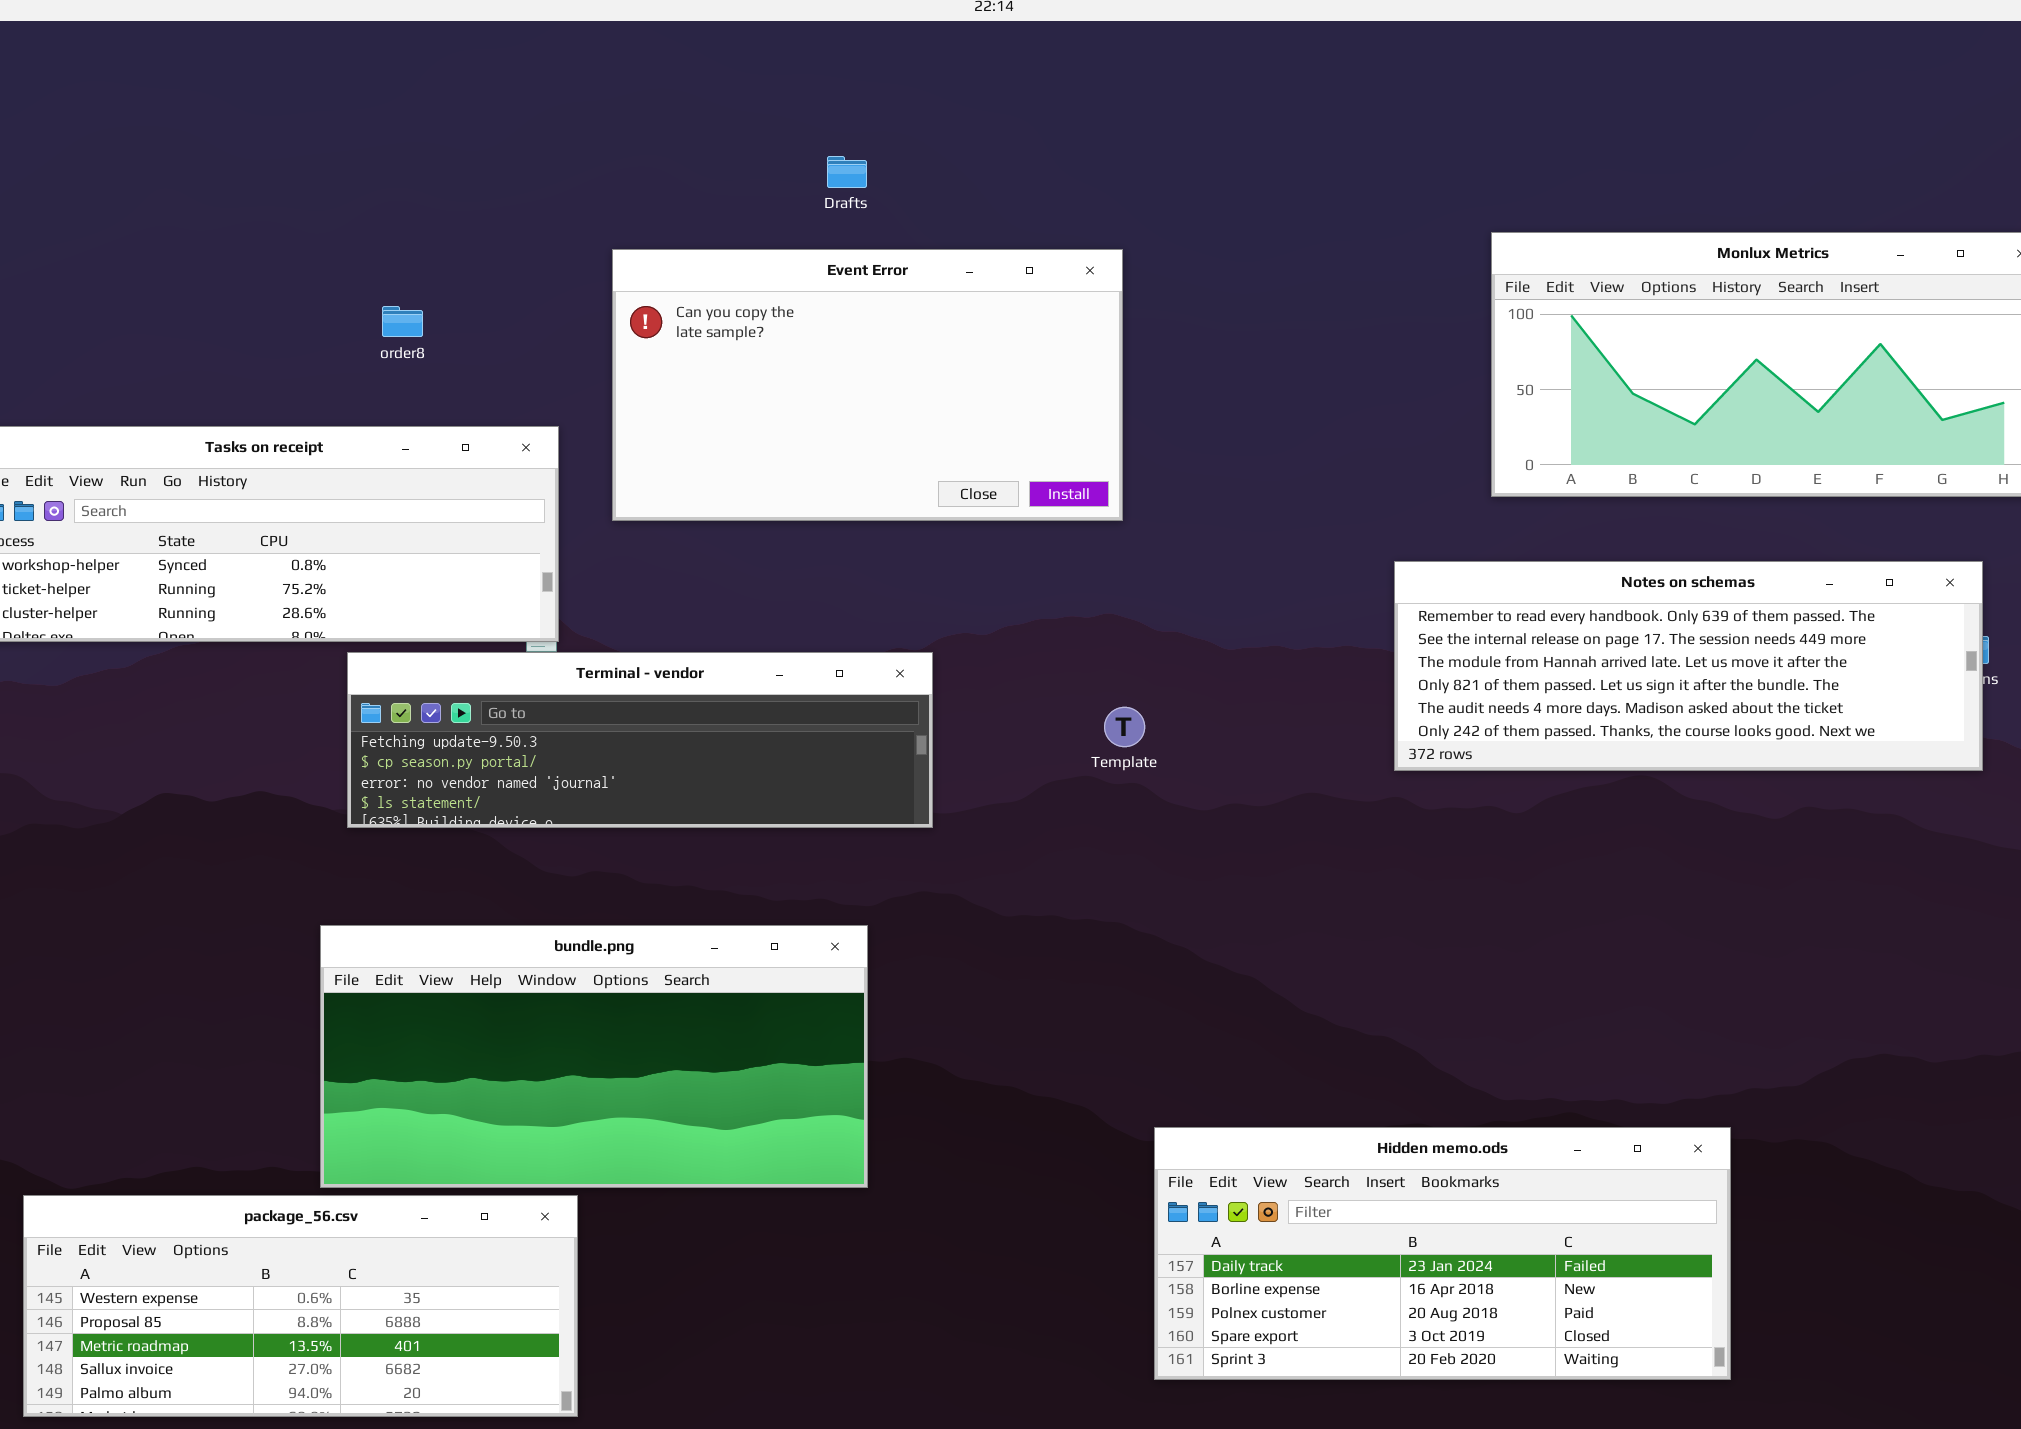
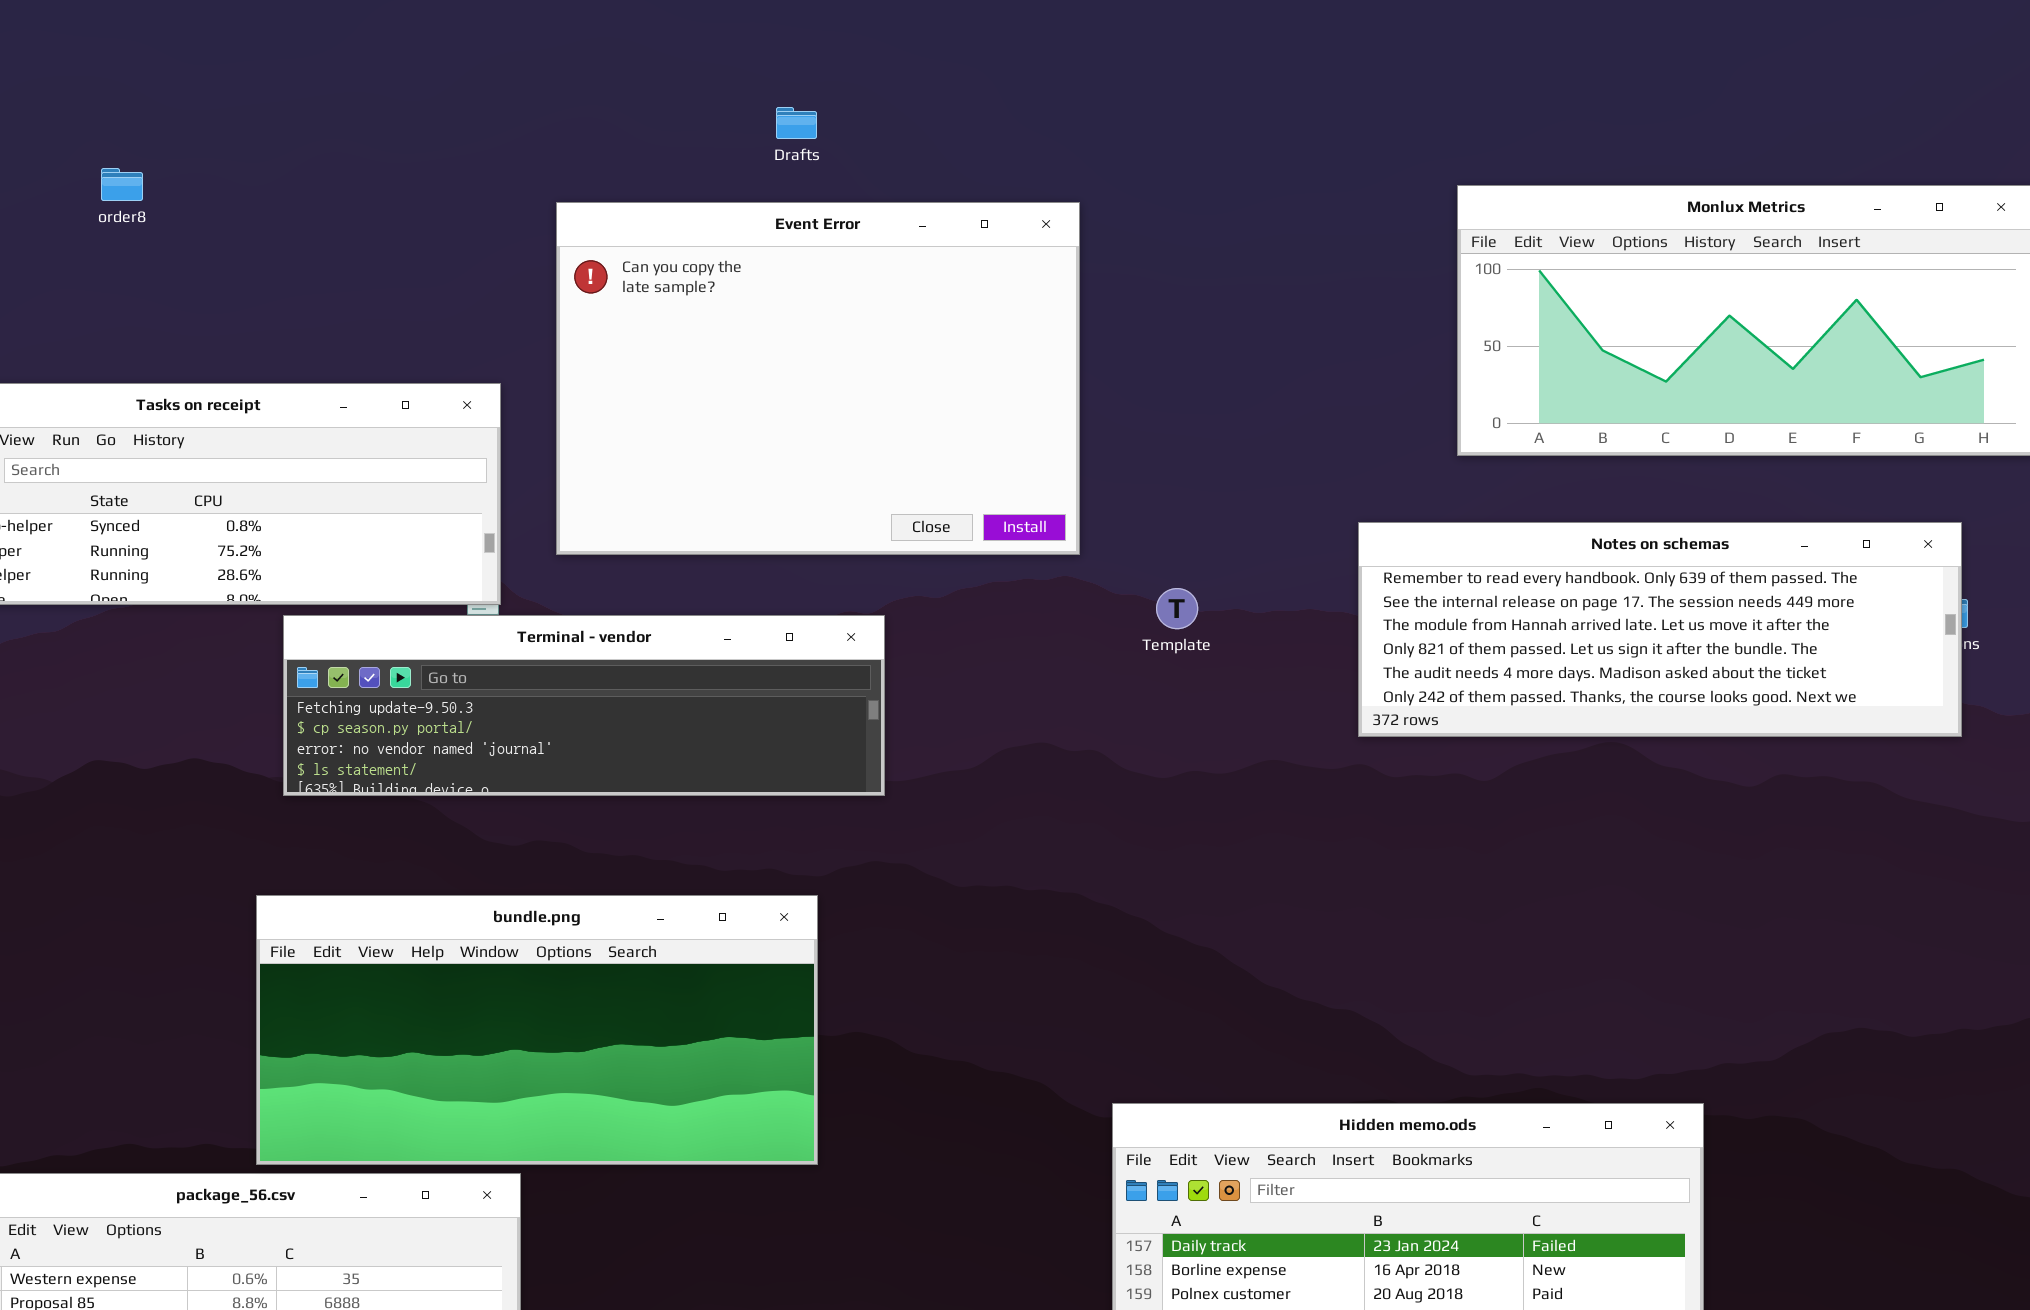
Event Error: [612,249,1123,521] -> [556,202,1080,555], resized
order8: [382,306,423,337] -> [101,168,143,201], moved
Template: [1104,707,1145,747] -> [1156,588,1198,629], moved

